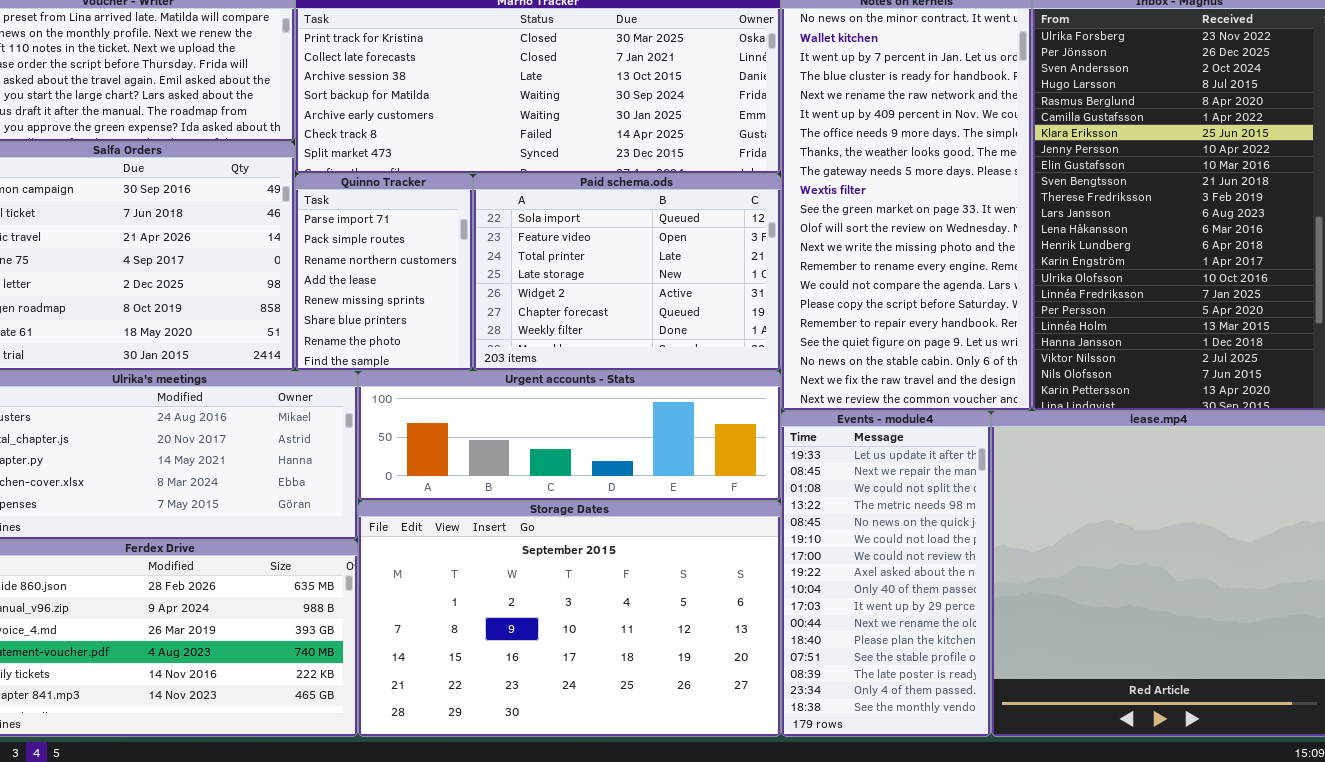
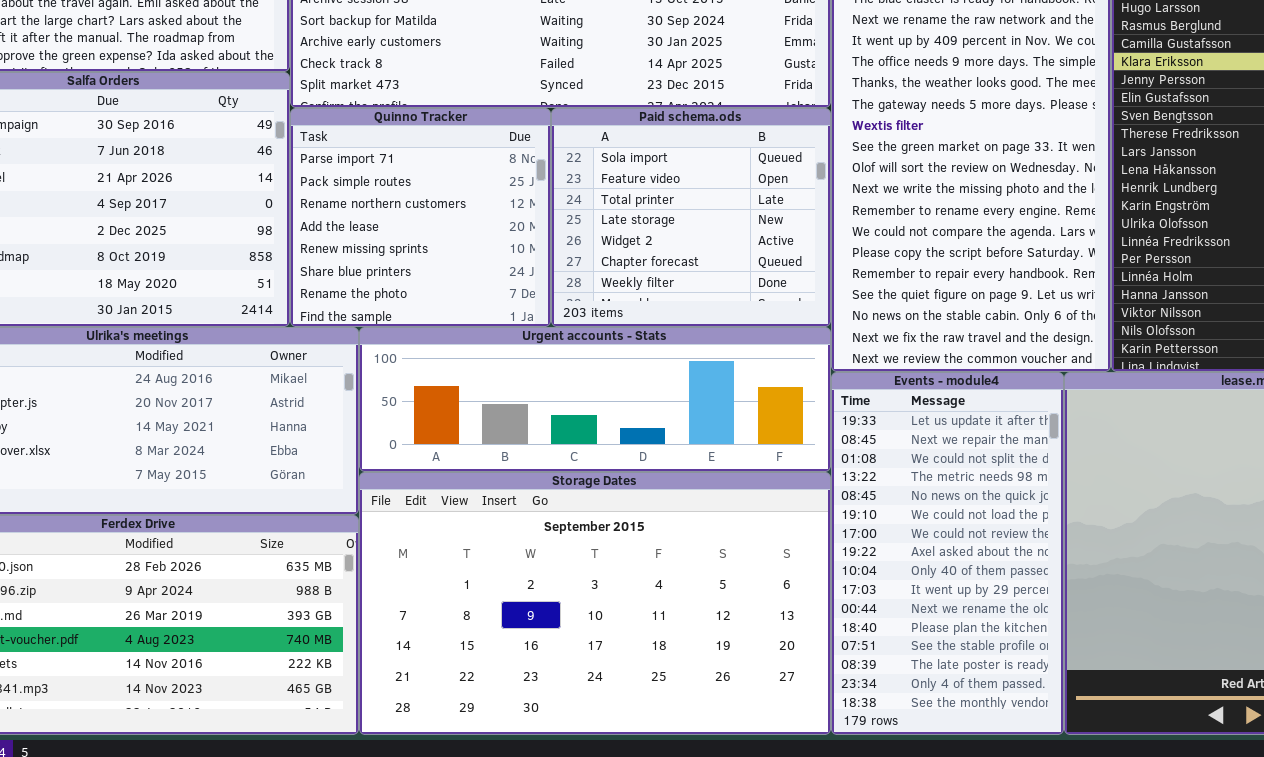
Quinno Tracker: [295,174,473,371] -> [290,108,551,327], resized
Paid schema.ods: [473,174,781,371] -> [551,108,831,327], resized

